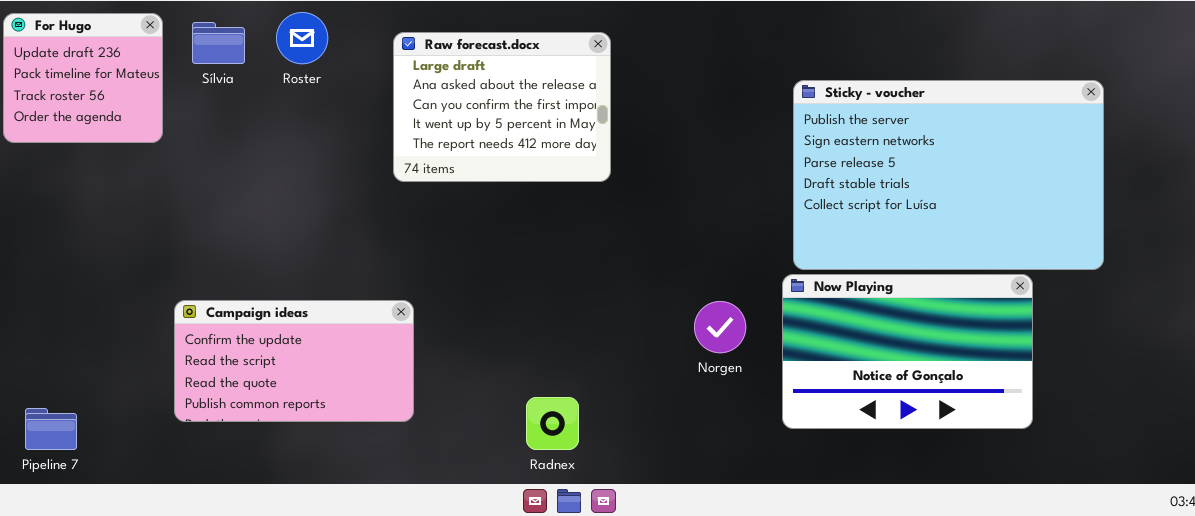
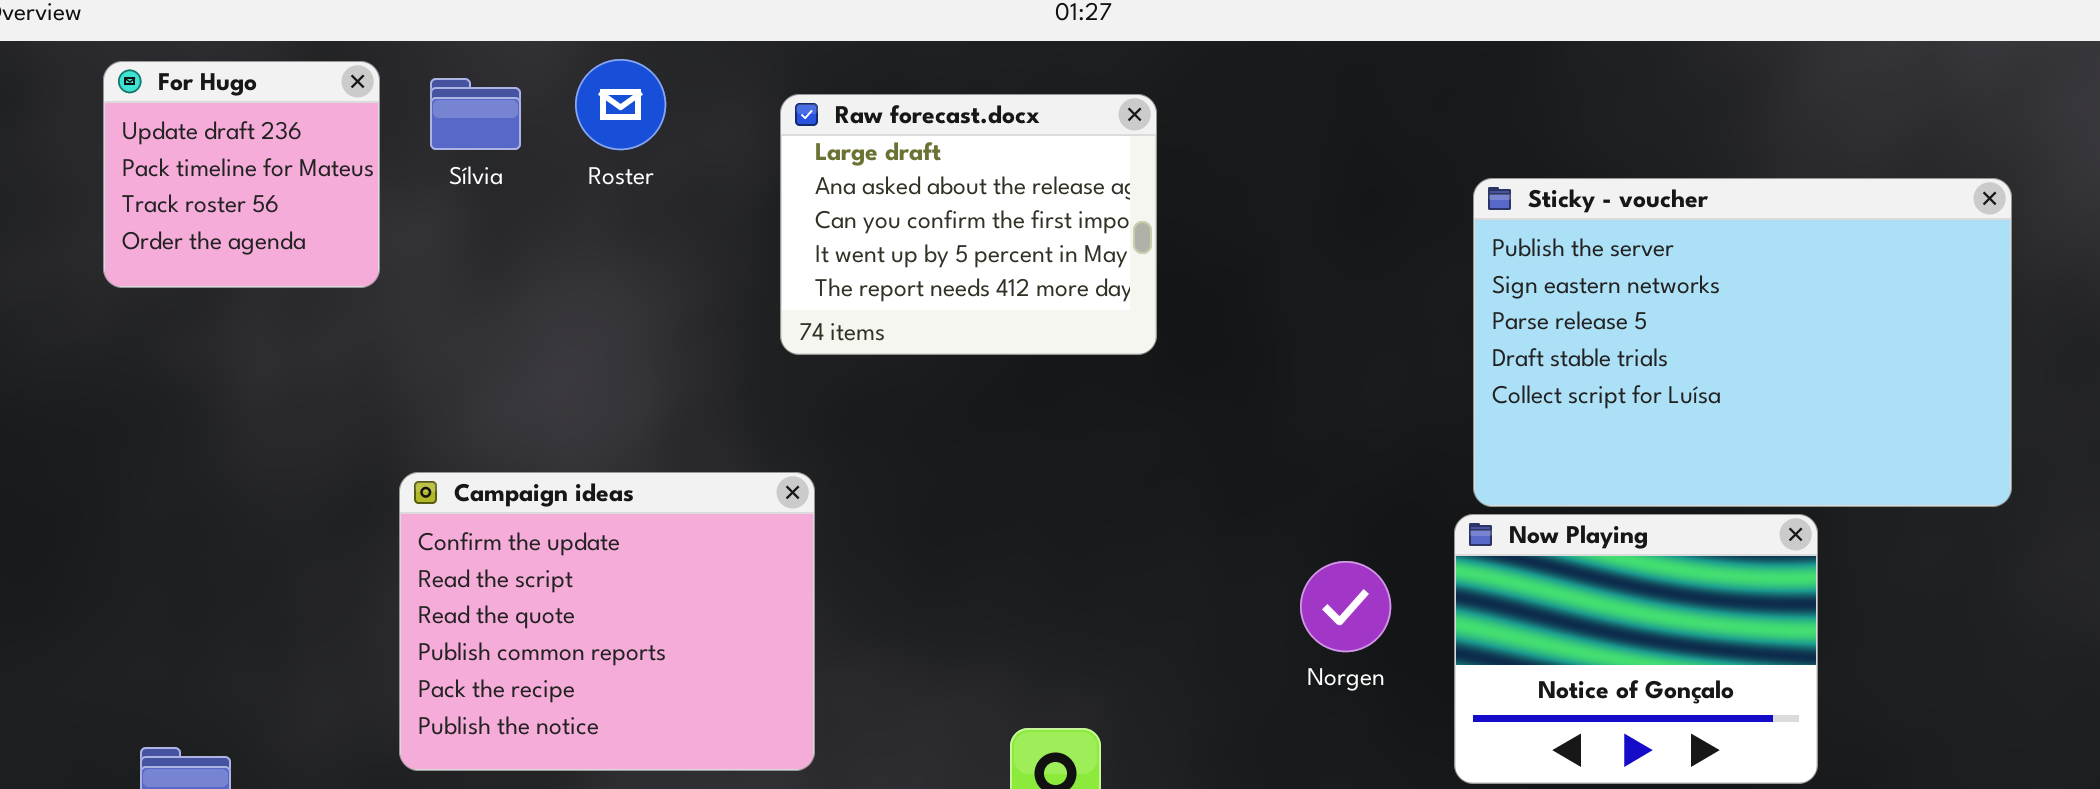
Now Playing: [782,274,1033,429] -> [1454,514,1818,784], resized
Campaign ideas: [174,300,414,422] -> [399,472,815,771], resized

